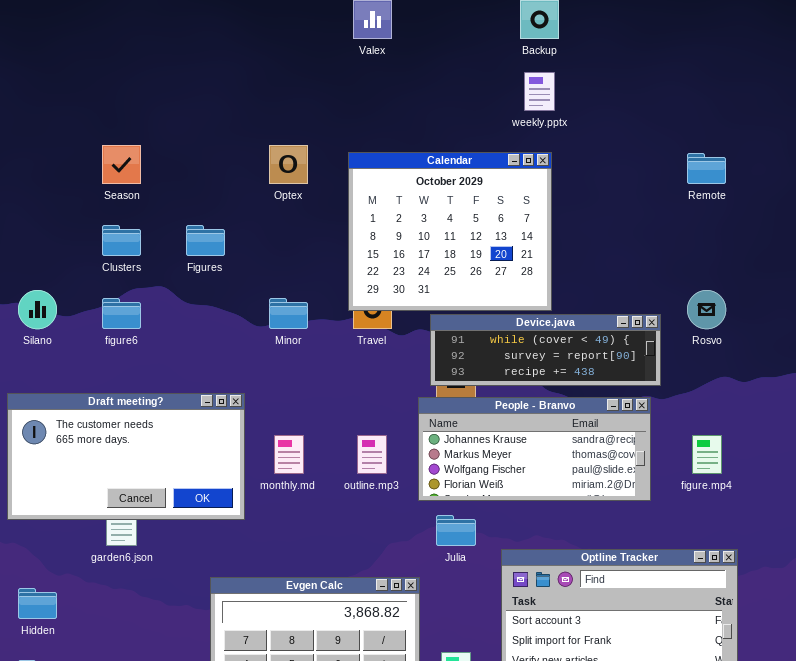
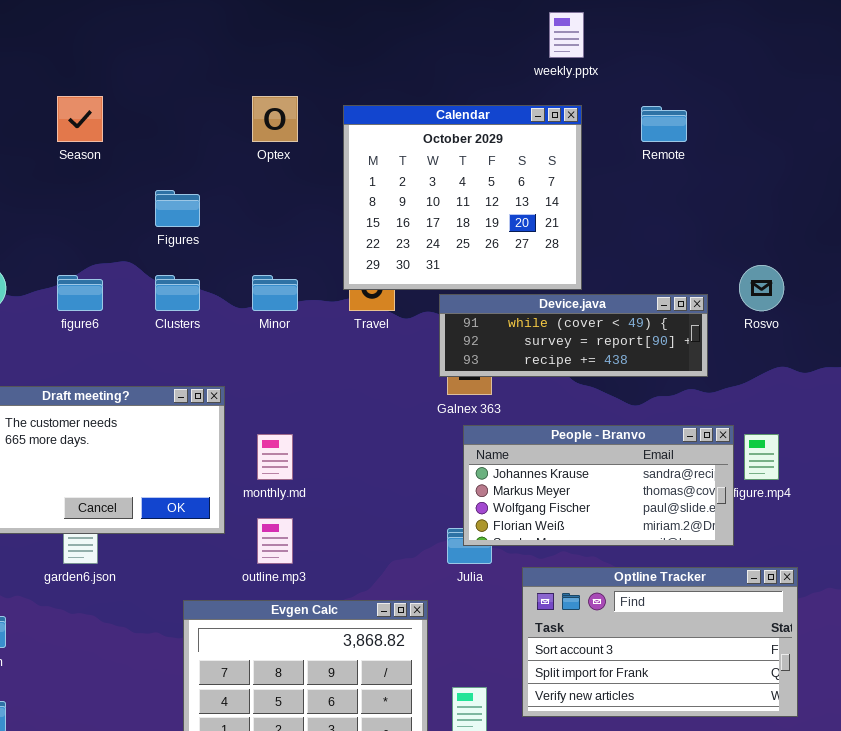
Remote: [687,153,726,184] -> [641,106,687,142], moved
Clusters: [102,225,141,256] -> [155,275,200,311], moved
People - Branvo: [418,397,651,501] -> [463,425,734,546], moved
outline.mp3: [357,435,387,474] -> [257,518,293,564], moved

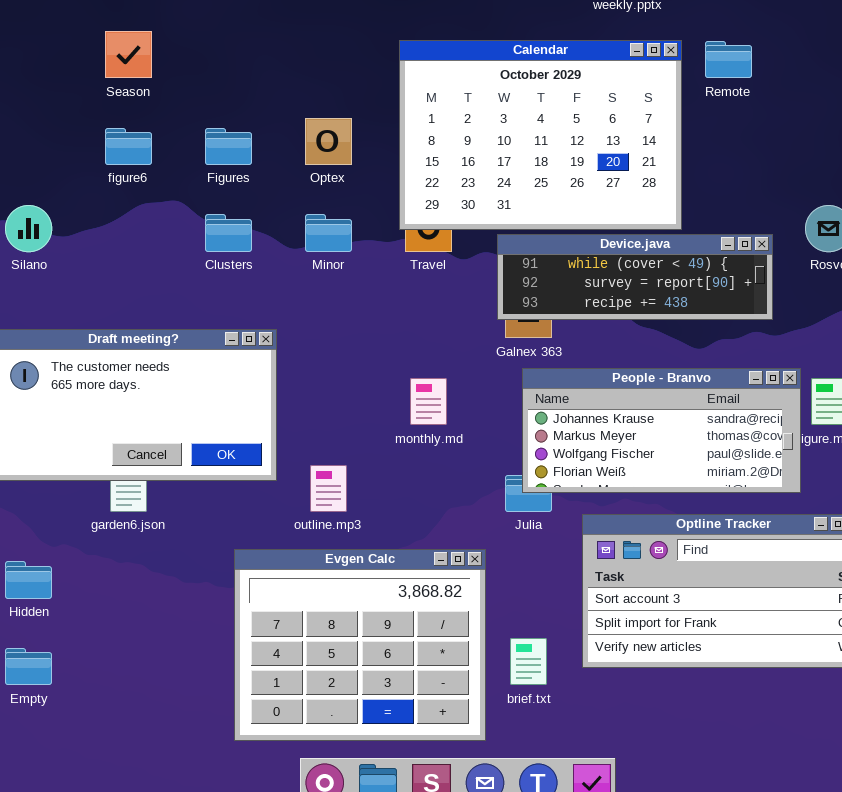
Optex: [252,96,298,142] -> [305,118,352,165], moved
Calendar: [343,105,582,290] -> [399,40,682,230], resized
figure6: [57,275,103,311] -> [105,128,152,165], moved
monthly.md: [257,434,293,480] -> [410,378,447,425], moved

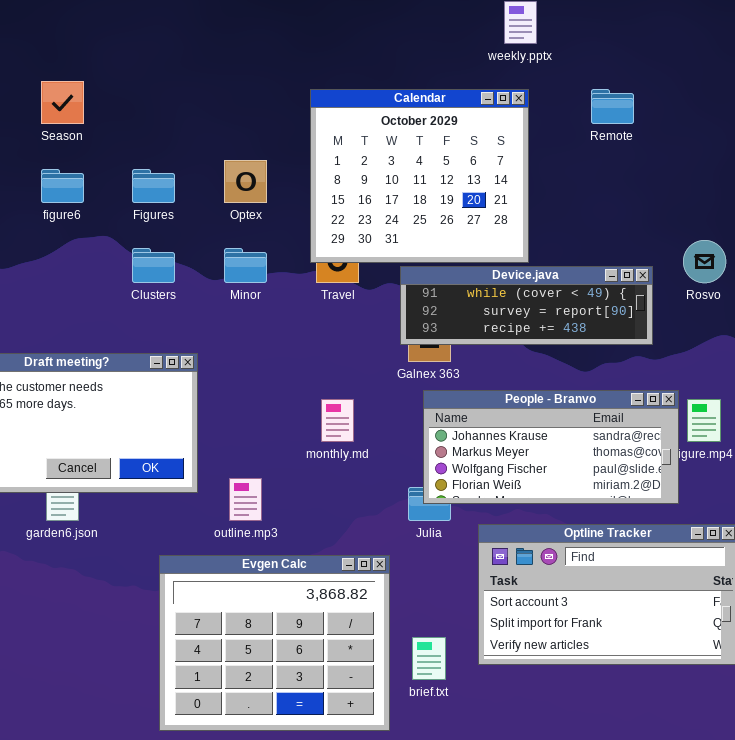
Calendar: [399,40,682,230] -> [310,89,529,263], resized

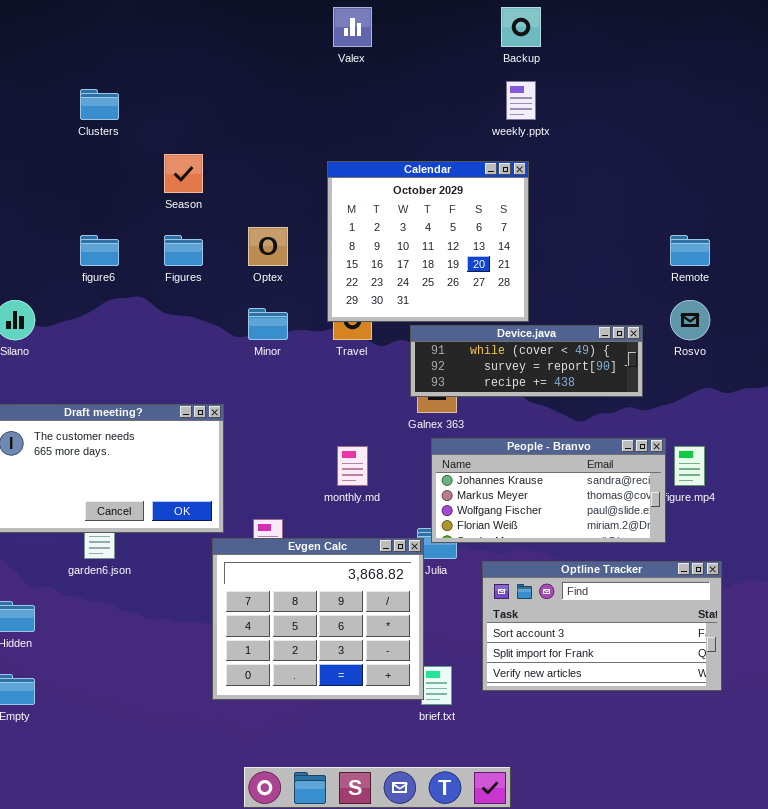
Season: [41,81,84,124] -> [164,154,203,193], moved
Remote: [591,89,634,124] -> [670,235,710,266], moved
Clusters: [132,248,175,283] -> [80,89,119,120], moved
Evgen Calc: [159,555,390,731] -> [212,538,424,700], moved

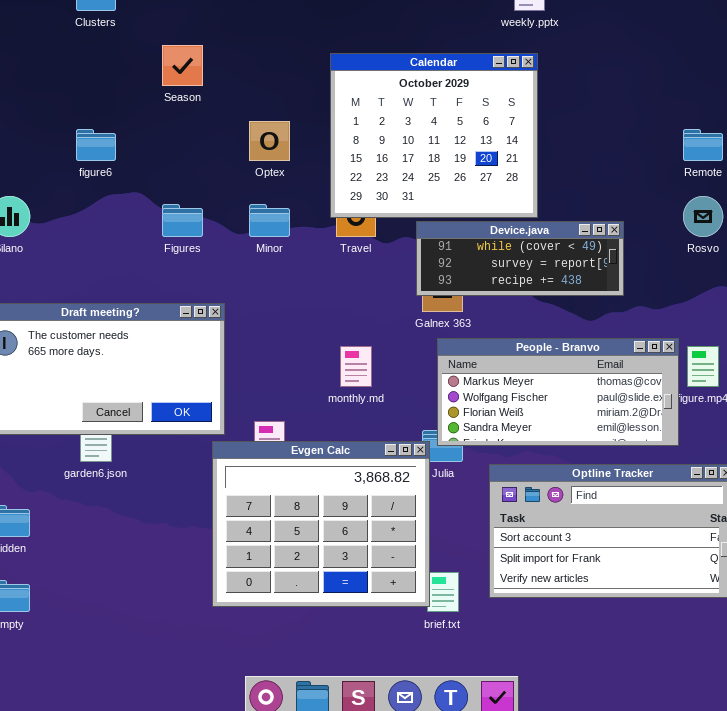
Figures: [164,235,203,266] -> [162,204,203,237], moved
Device.java: [410,325,643,397] -> [416,221,624,296], resized
People - Branvo: [431,438,666,543] -> [437,338,679,446], scrolled down 1 row

